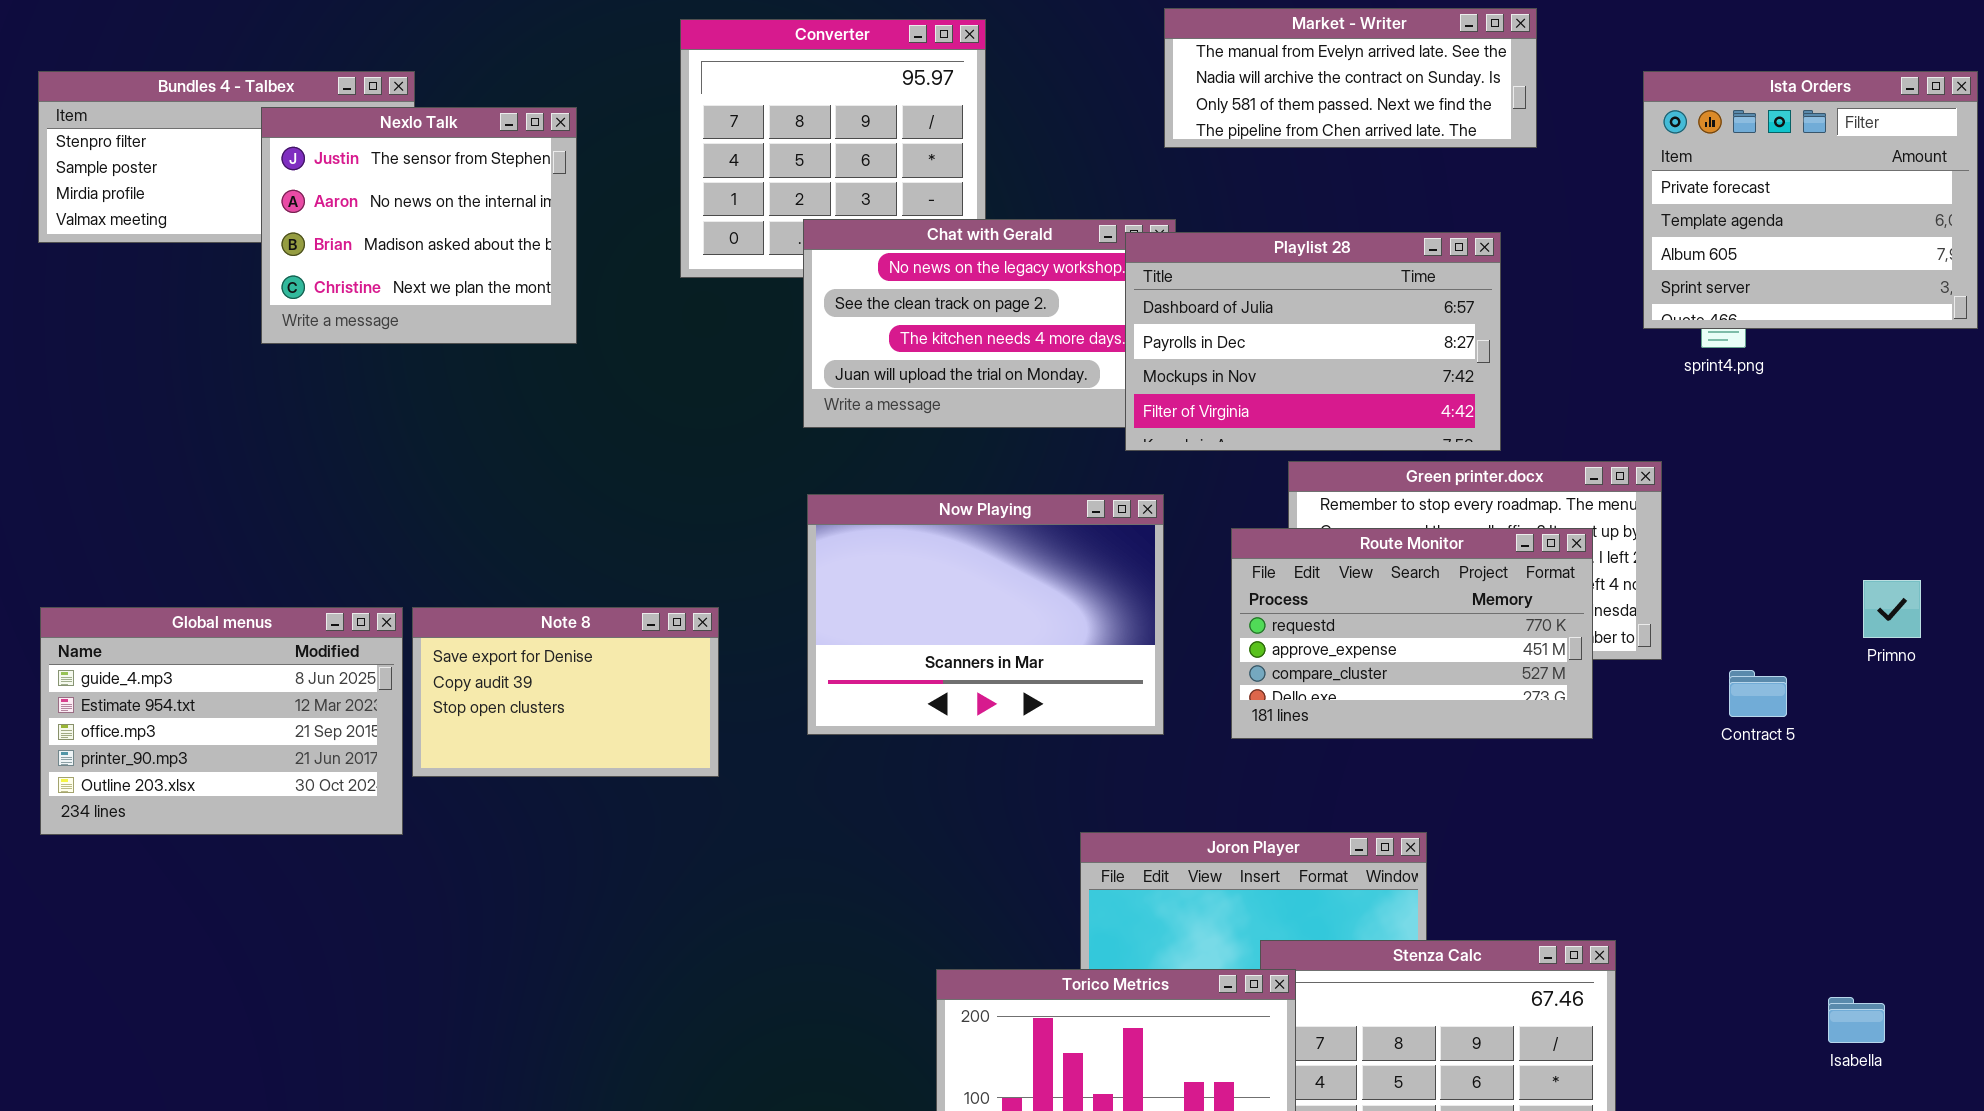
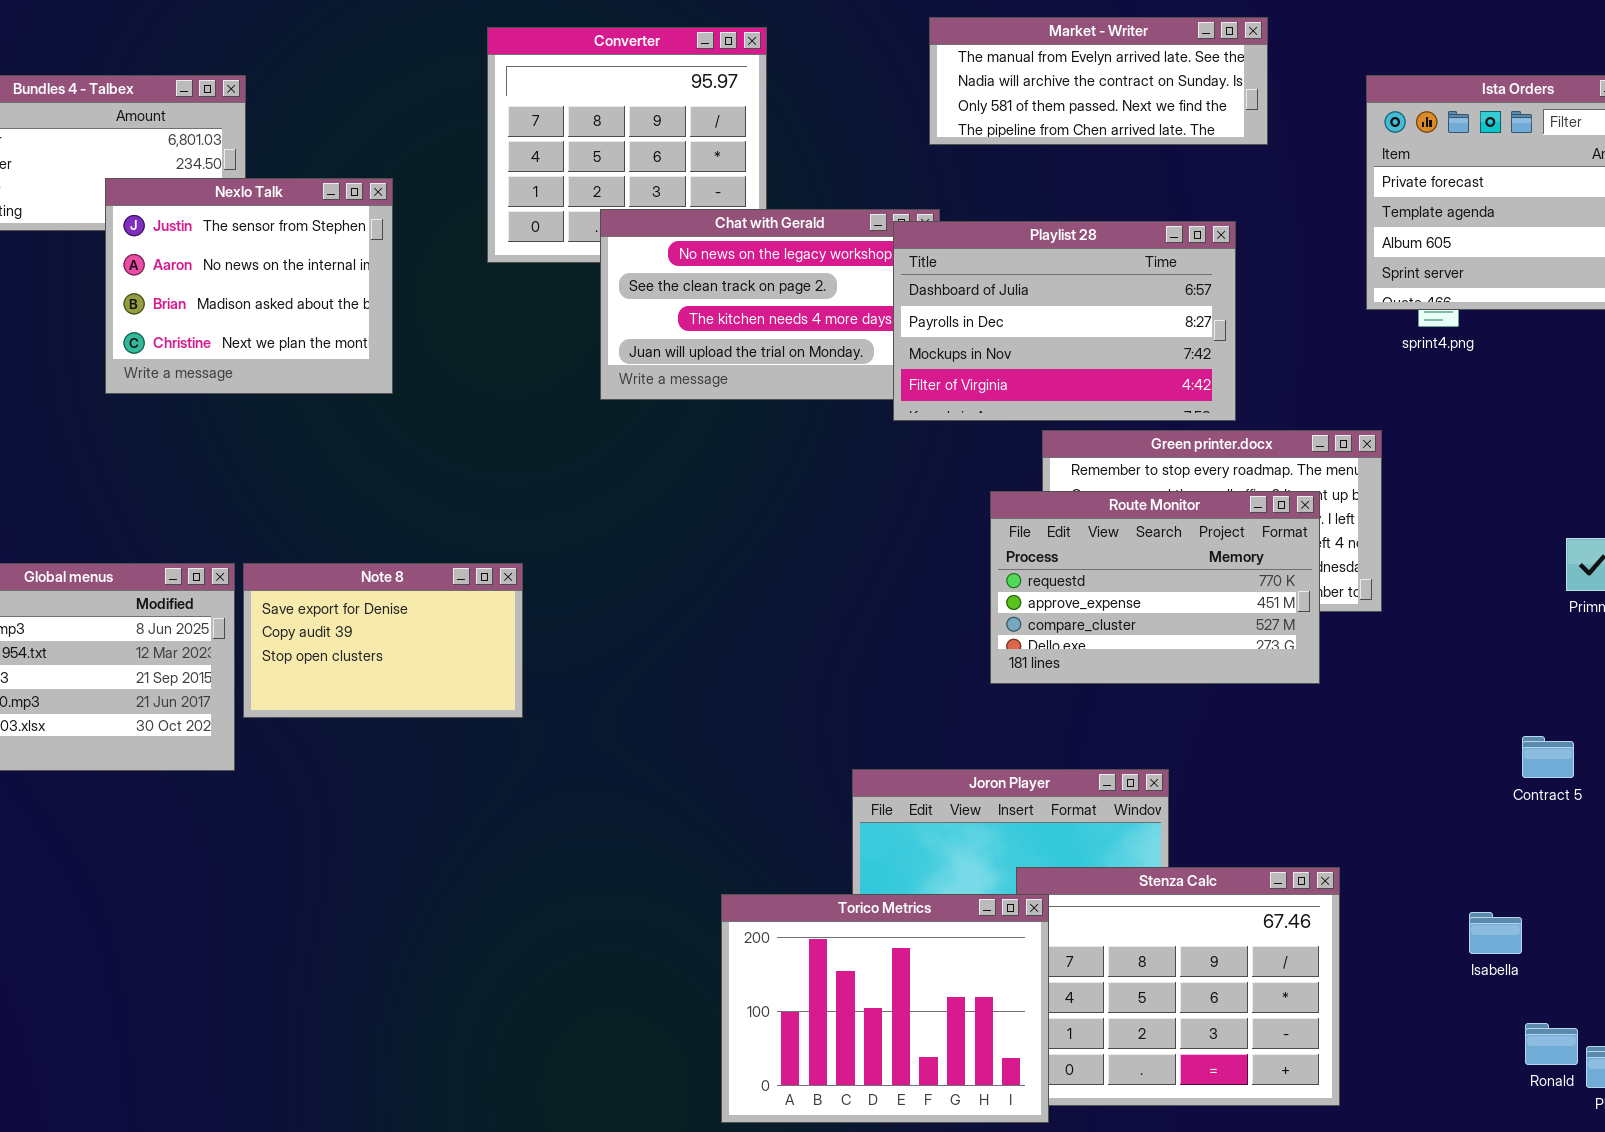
Nexlo Talk: [261,107,577,344] -> [105,178,393,394], moved
Now Playing: [807,494,1164,735] -> none, closed
Contract 5: [1729,670,1787,717] -> [1522,736,1574,778], moved
Isabella: [1828,997,1885,1043] -> [1469,912,1522,954], moved

